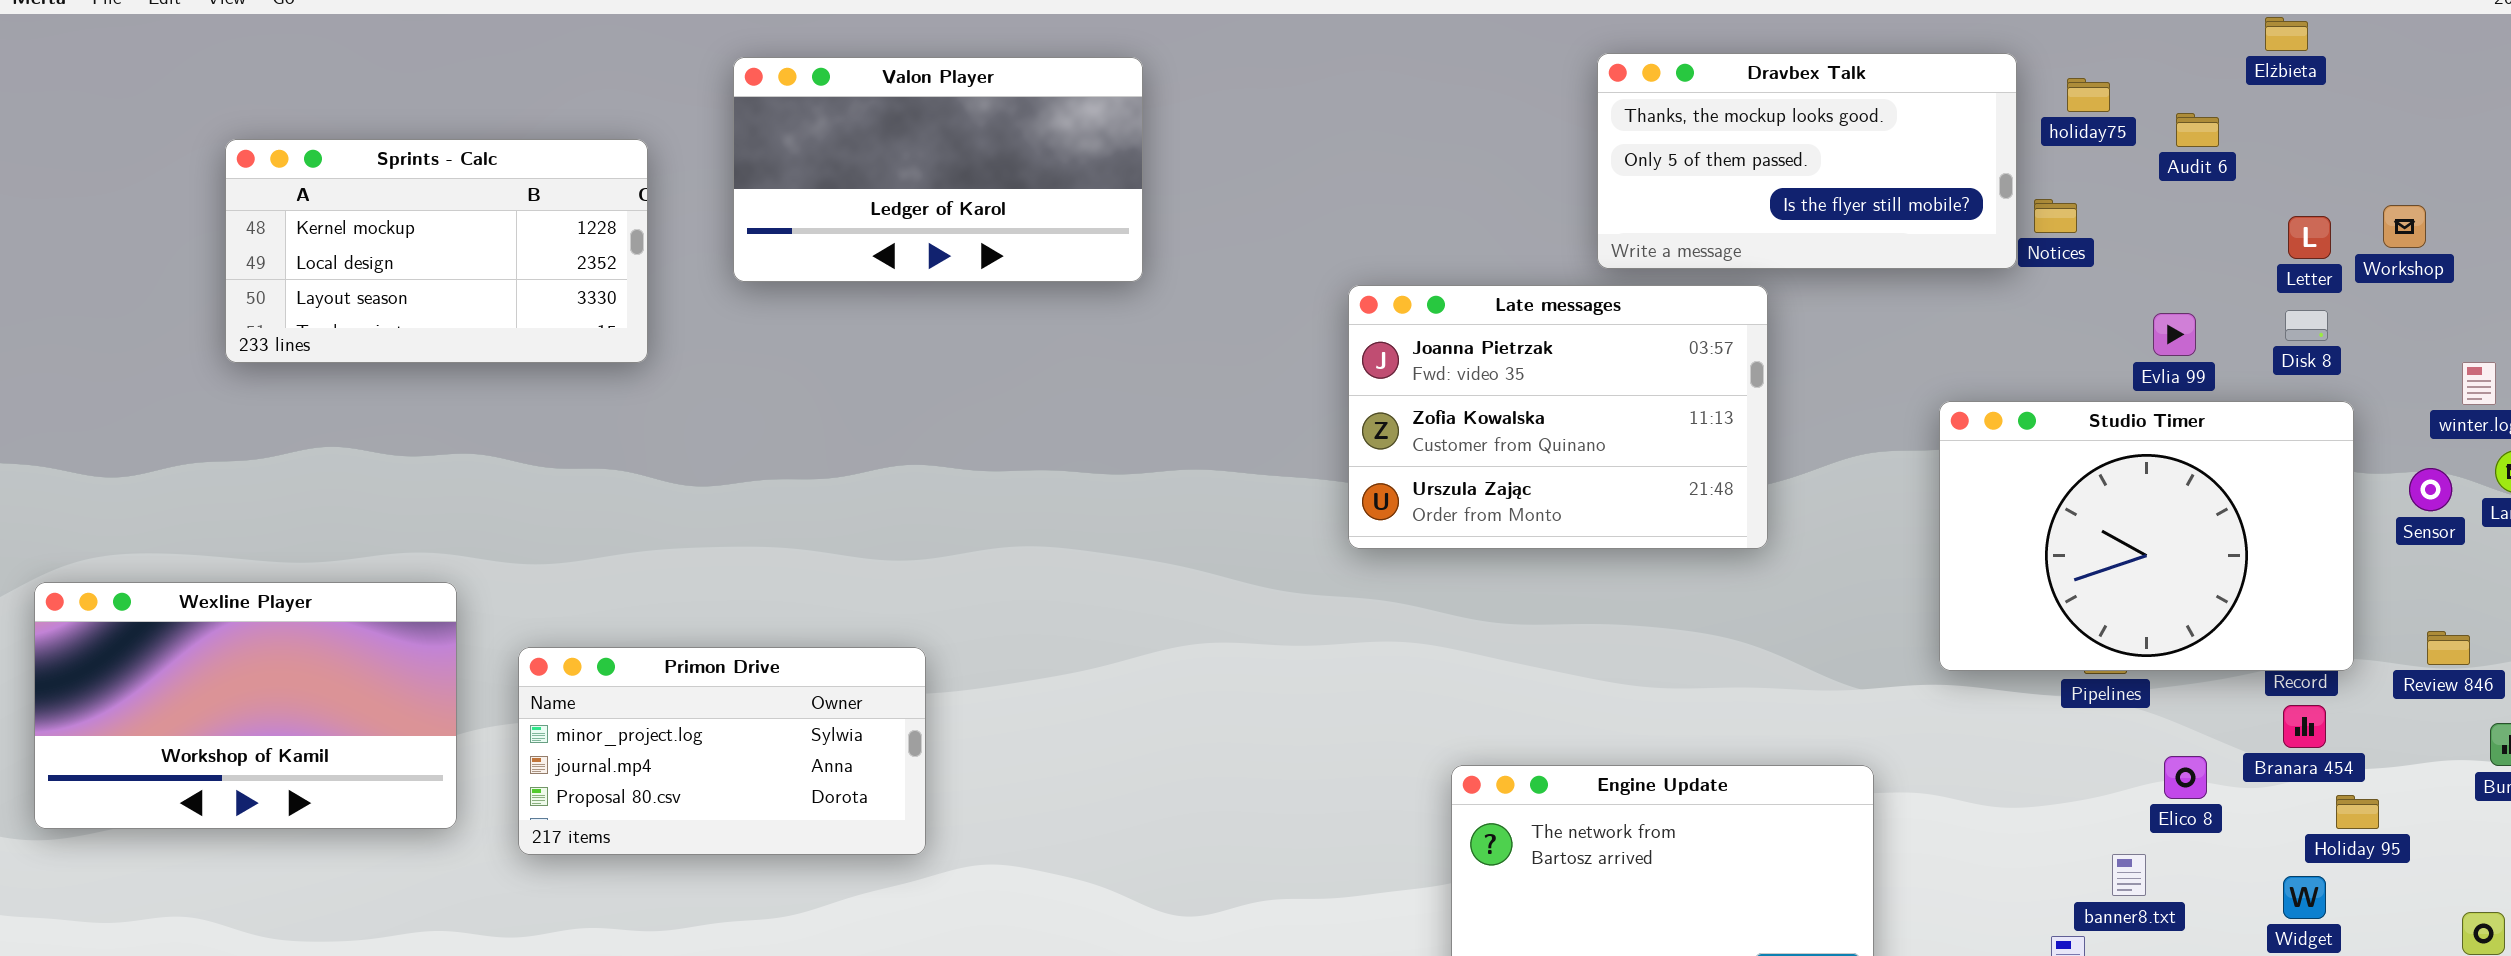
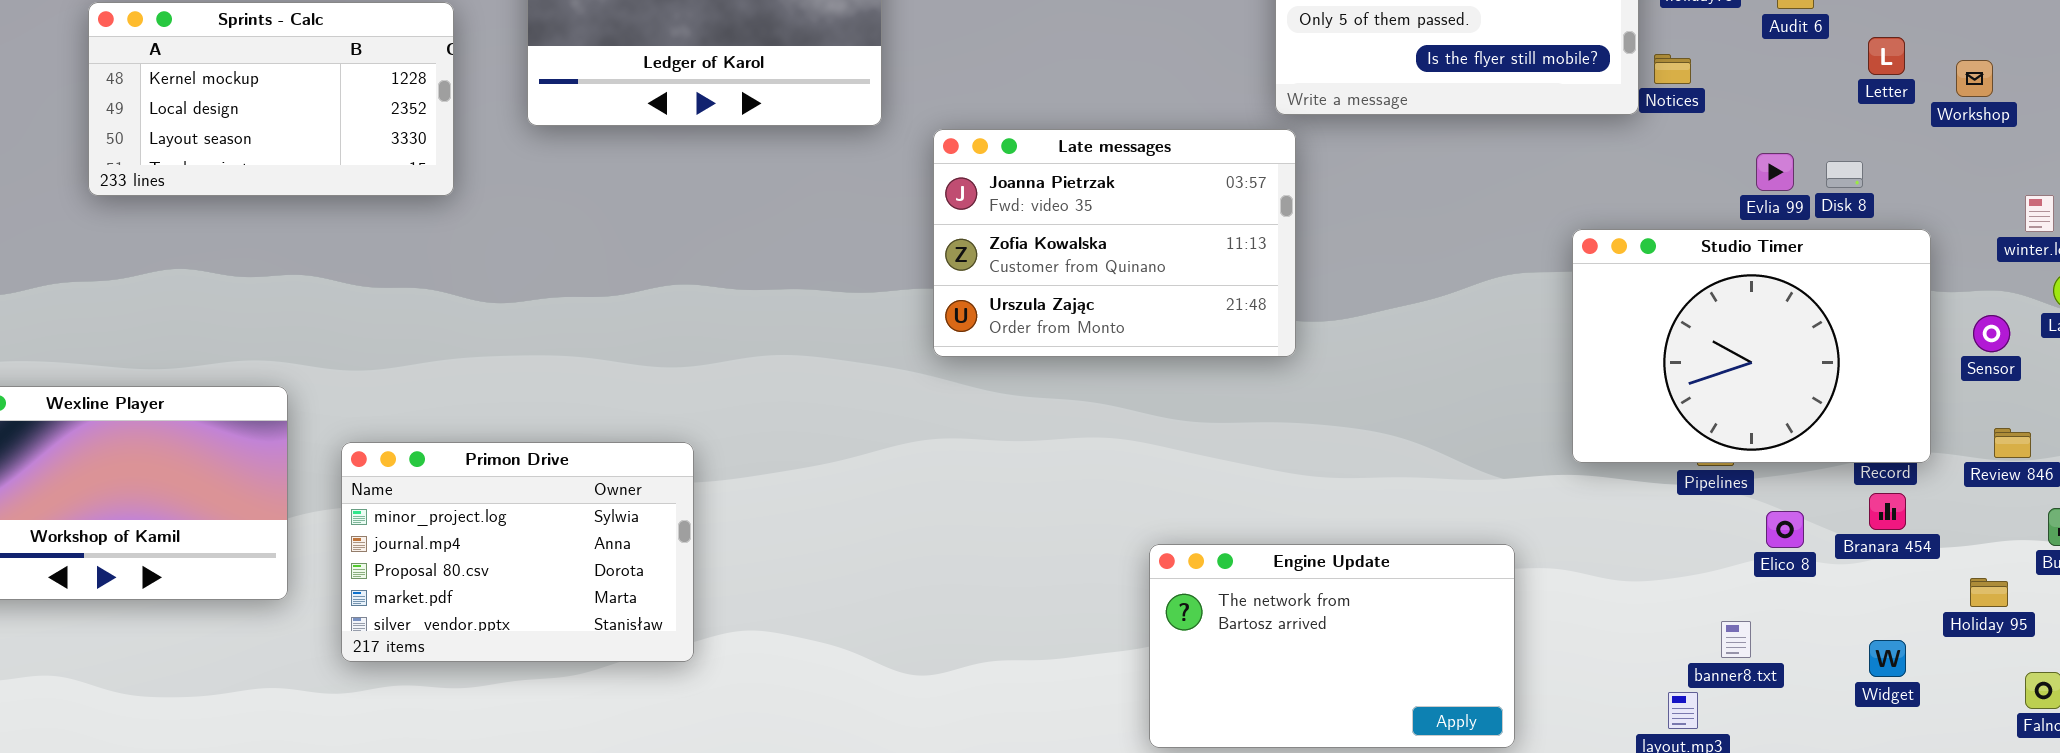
Letter: [2288,216,2331,259] -> [1868,37,1905,75], moved
Late messages: [1348,285,1768,549] -> [933,129,1296,357], moved
Disk 8: [2285,310,2328,341] -> [1826,161,1863,188], moved
Sensor: [2409,468,2452,511] -> [1973,315,2010,352], moved
Primon Drive: [518,647,926,855] -> [341,442,694,662], resized
Elico 8: [2164,756,2207,799] -> [1766,511,1804,548], moved
Holiday 95: [2336,795,2379,829] -> [1970,578,2008,607], moved

